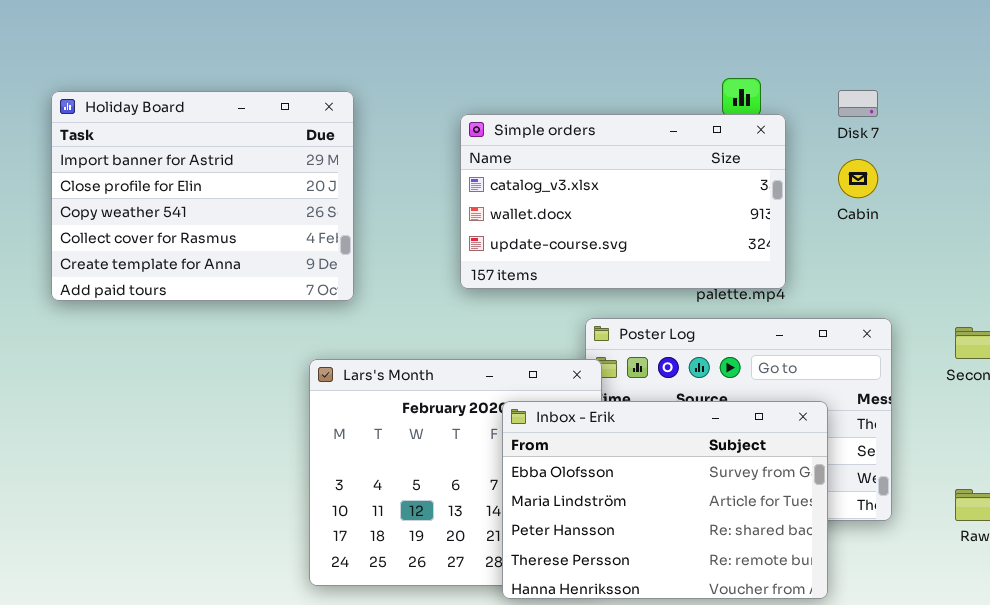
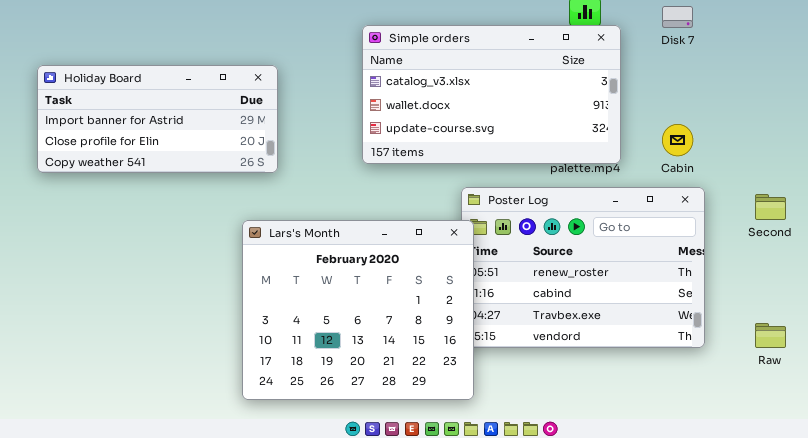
Holiday Board: [51,91,354,301] -> [37,65,278,173], resized
Cabin: [838,159,878,198] -> [662,124,693,156], moved
Inbox - Erik: [502,401,828,599] -> none, closed

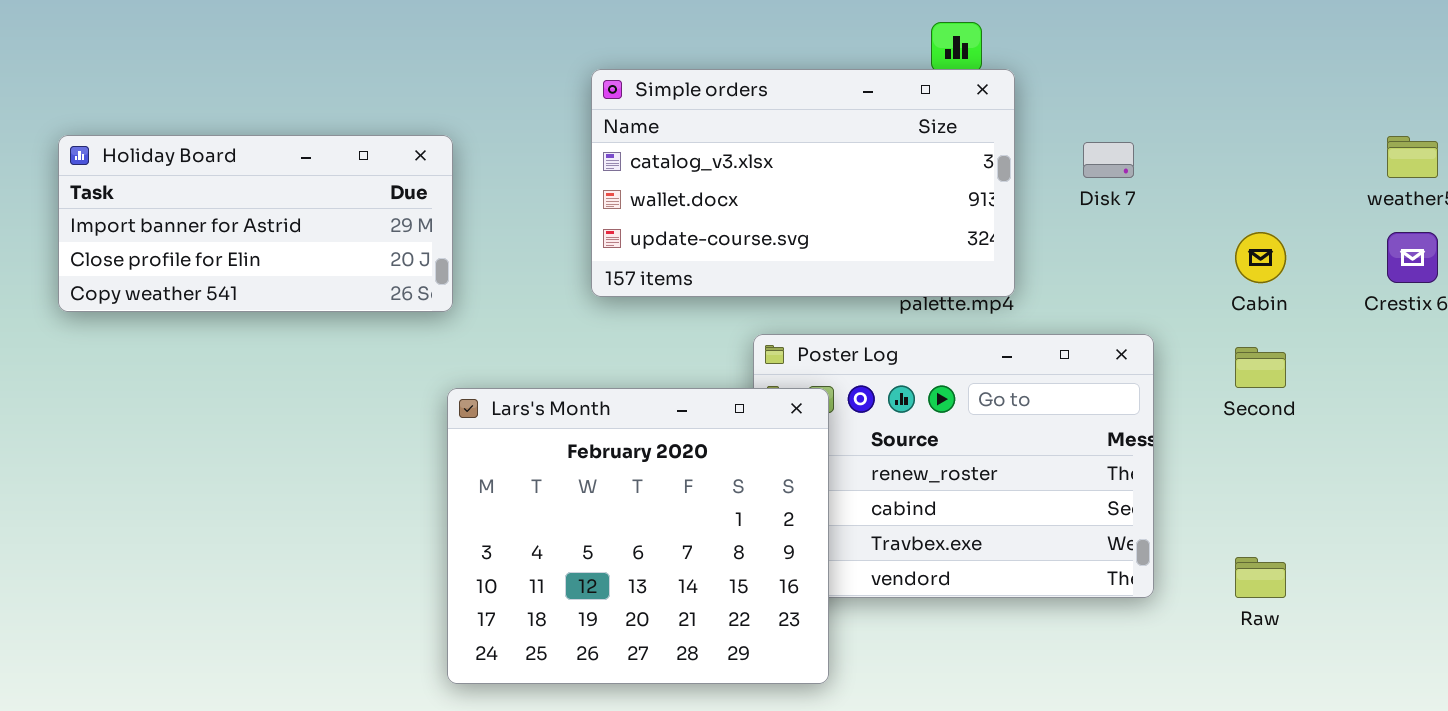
Disk 7: [662,6,693,28] -> [1083,142,1134,178], moved
Cabin: [662,124,693,156] -> [1235,232,1286,283], moved
Lars's Month: [242,220,474,400] -> [447,388,829,684], moved

